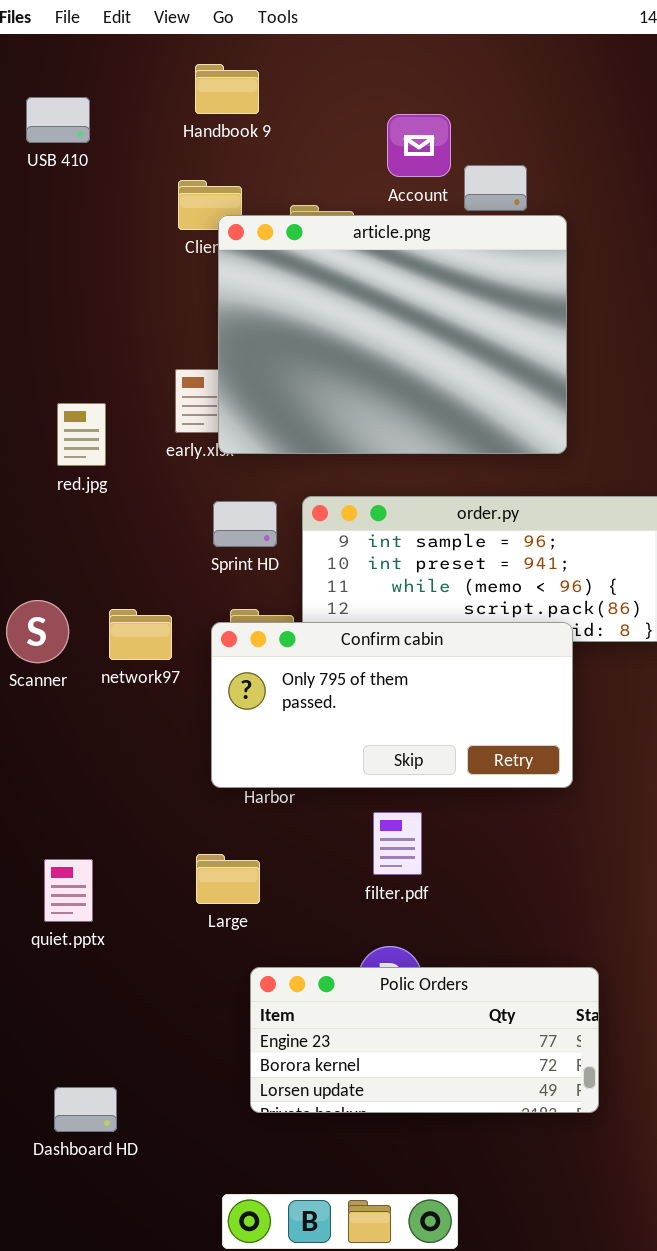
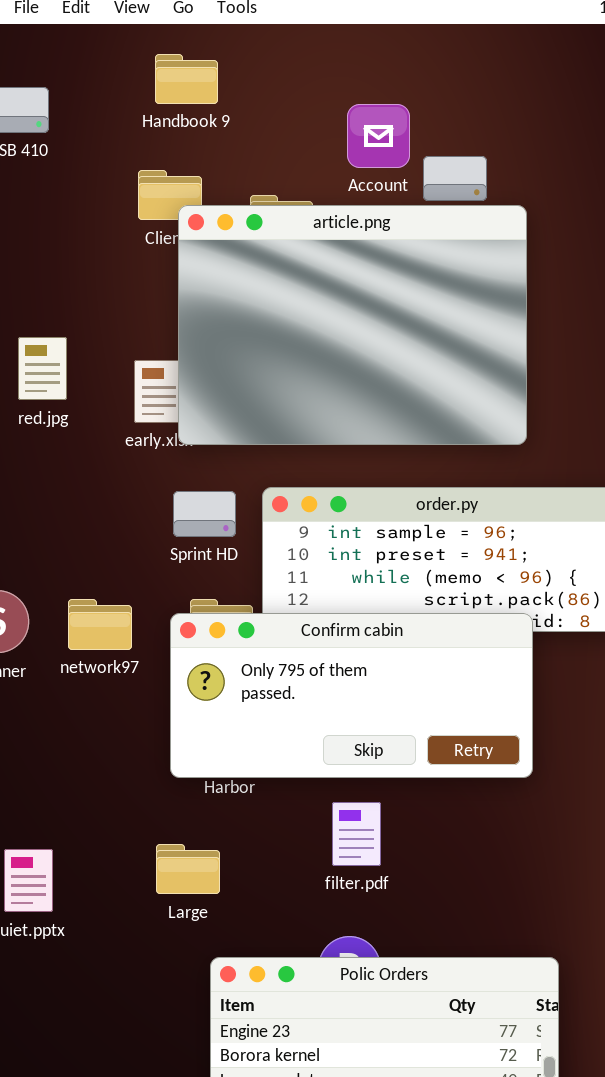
red.jpg: [57,403,106,466] -> [18,337,67,400], moved

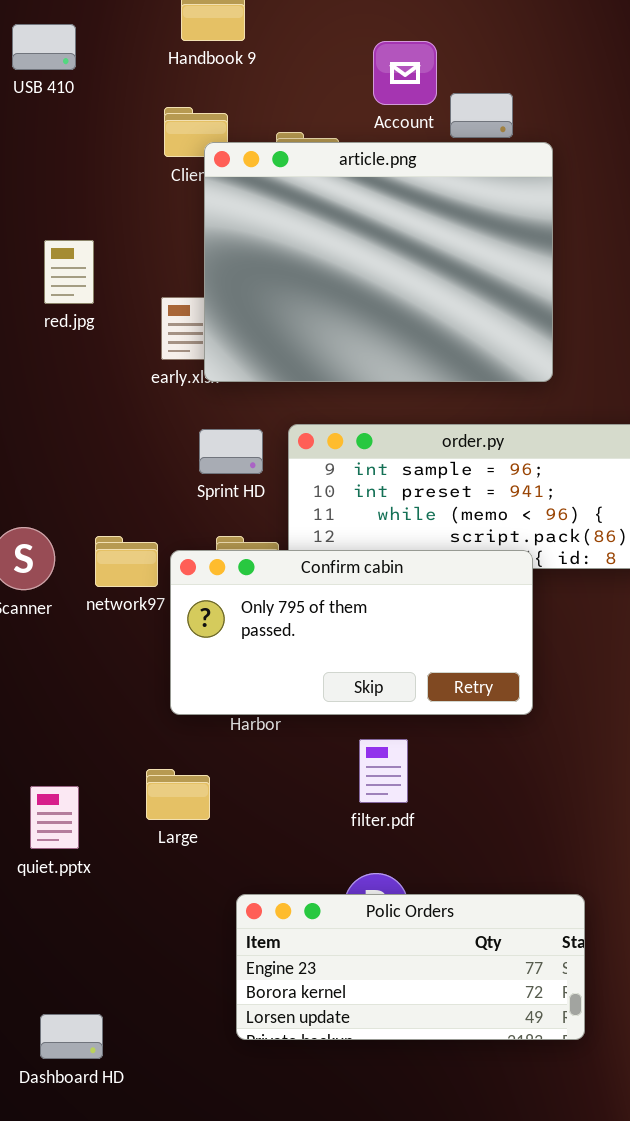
red.jpg: [18,337,67,400] -> [44,240,94,304], moved
Confirm cabin: [170,613,533,778] -> [170,550,533,715], moved
Large: [156,844,220,894] -> [146,769,210,820], moved

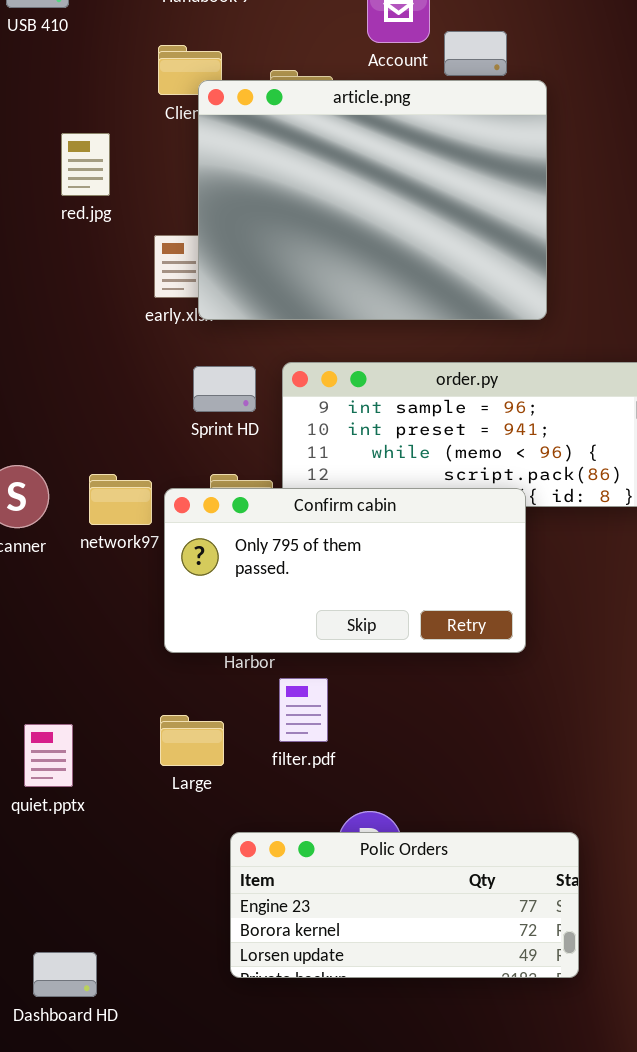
red.jpg: [44,240,94,304] -> [61,133,110,196], moved
filter.pdf: [359,739,408,803] -> [279,678,328,742], moved
Large: [146,769,210,820] -> [160,715,224,766], moved

